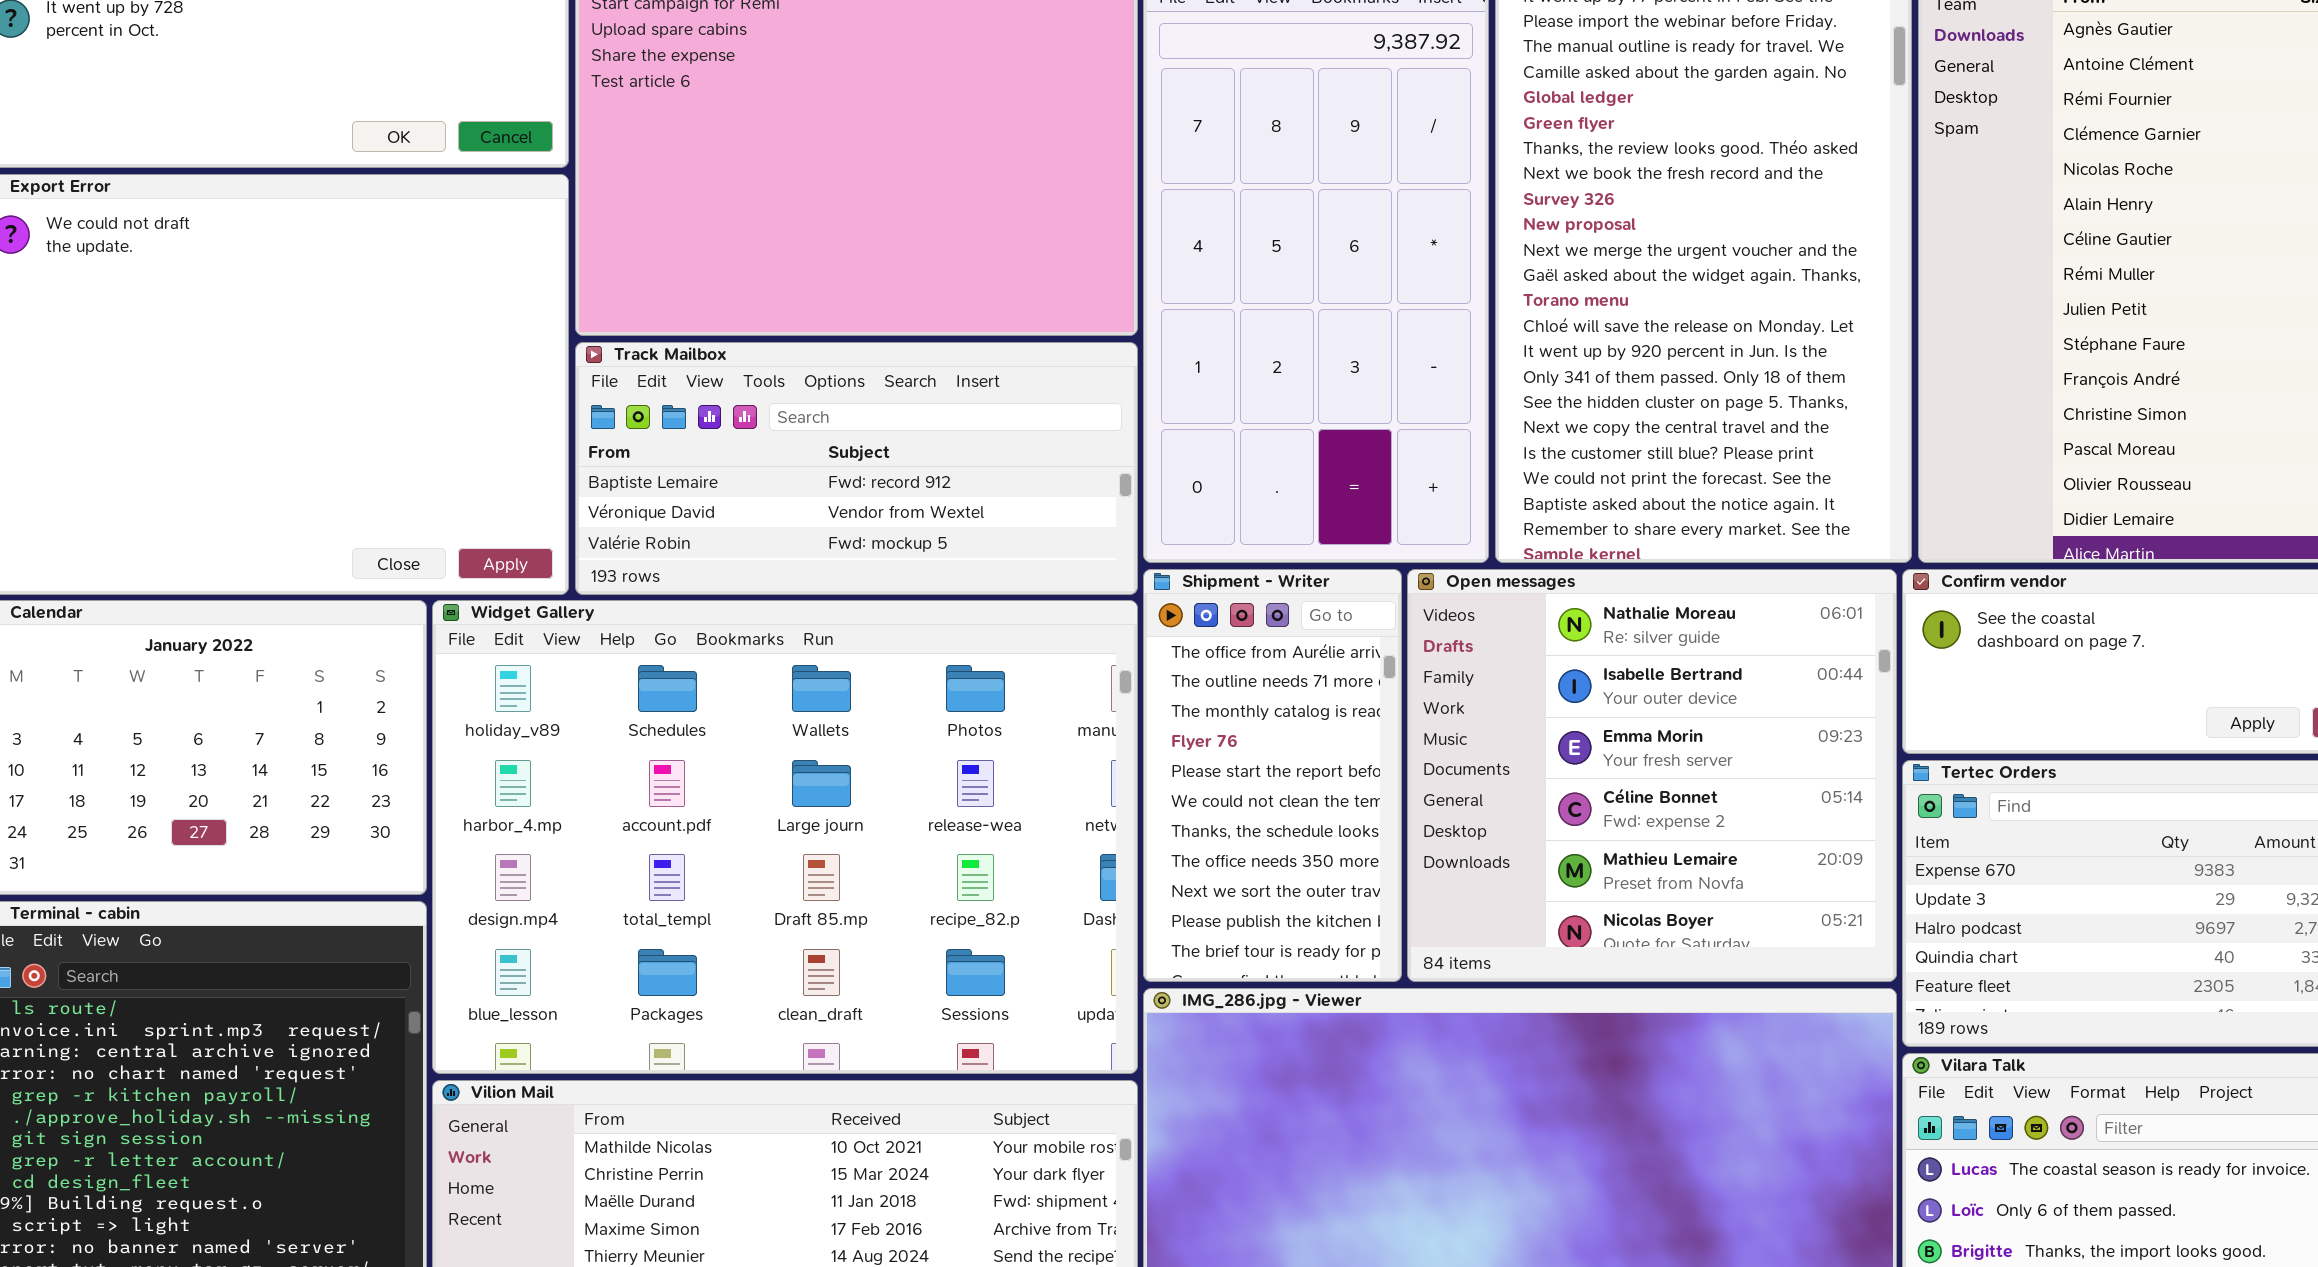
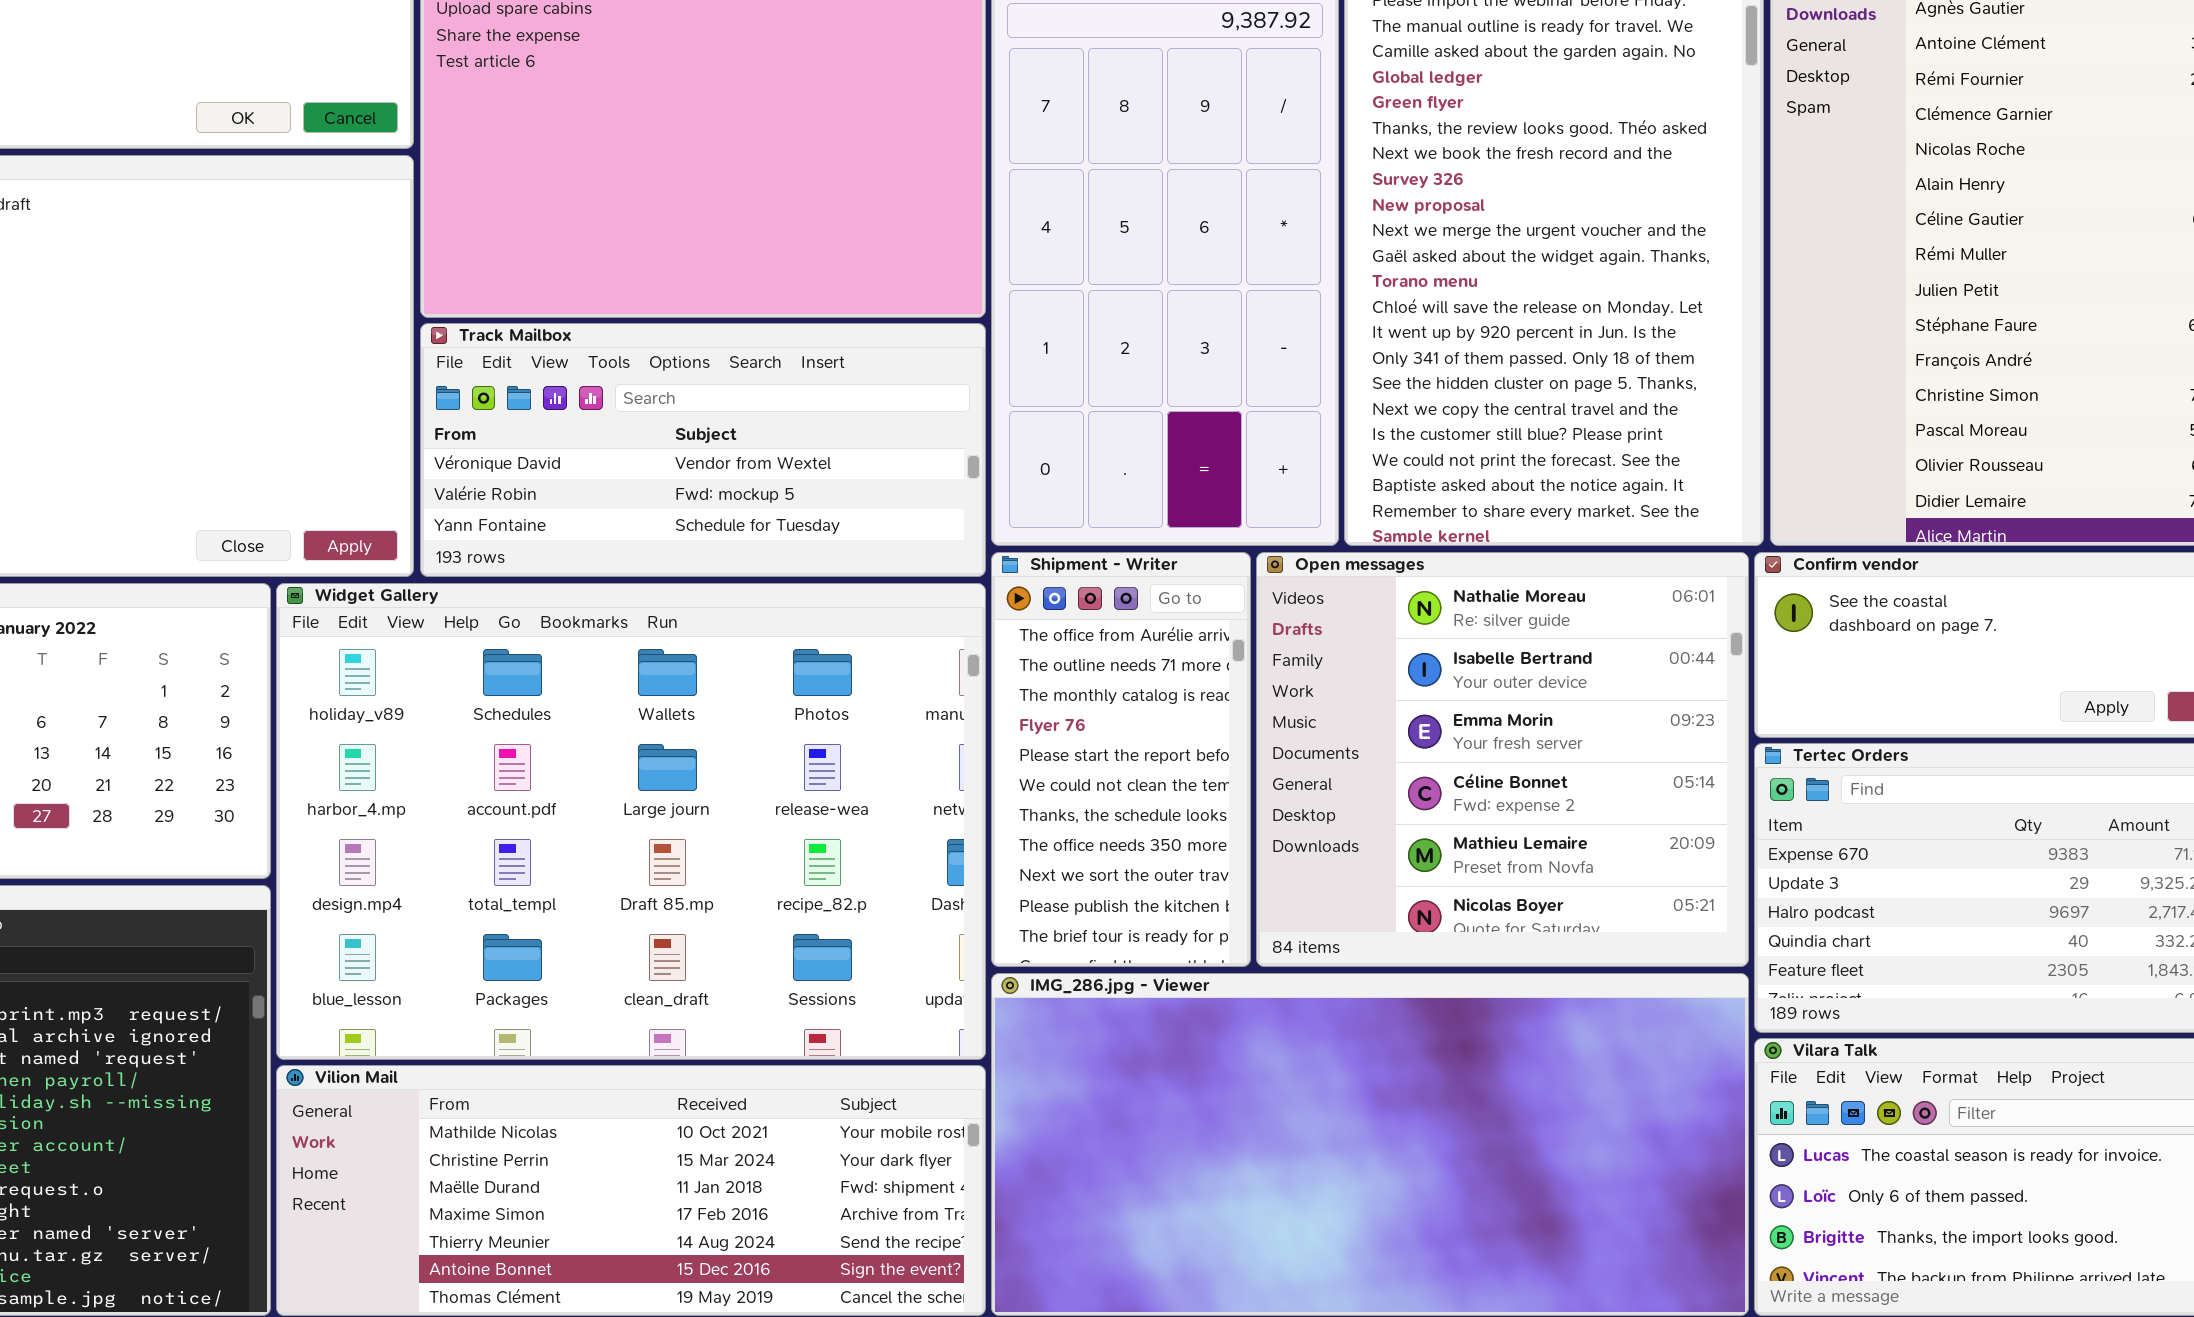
Track Mailbox: [575,342,1138,595] -> [420,323,986,577], scrolled down 1 row

